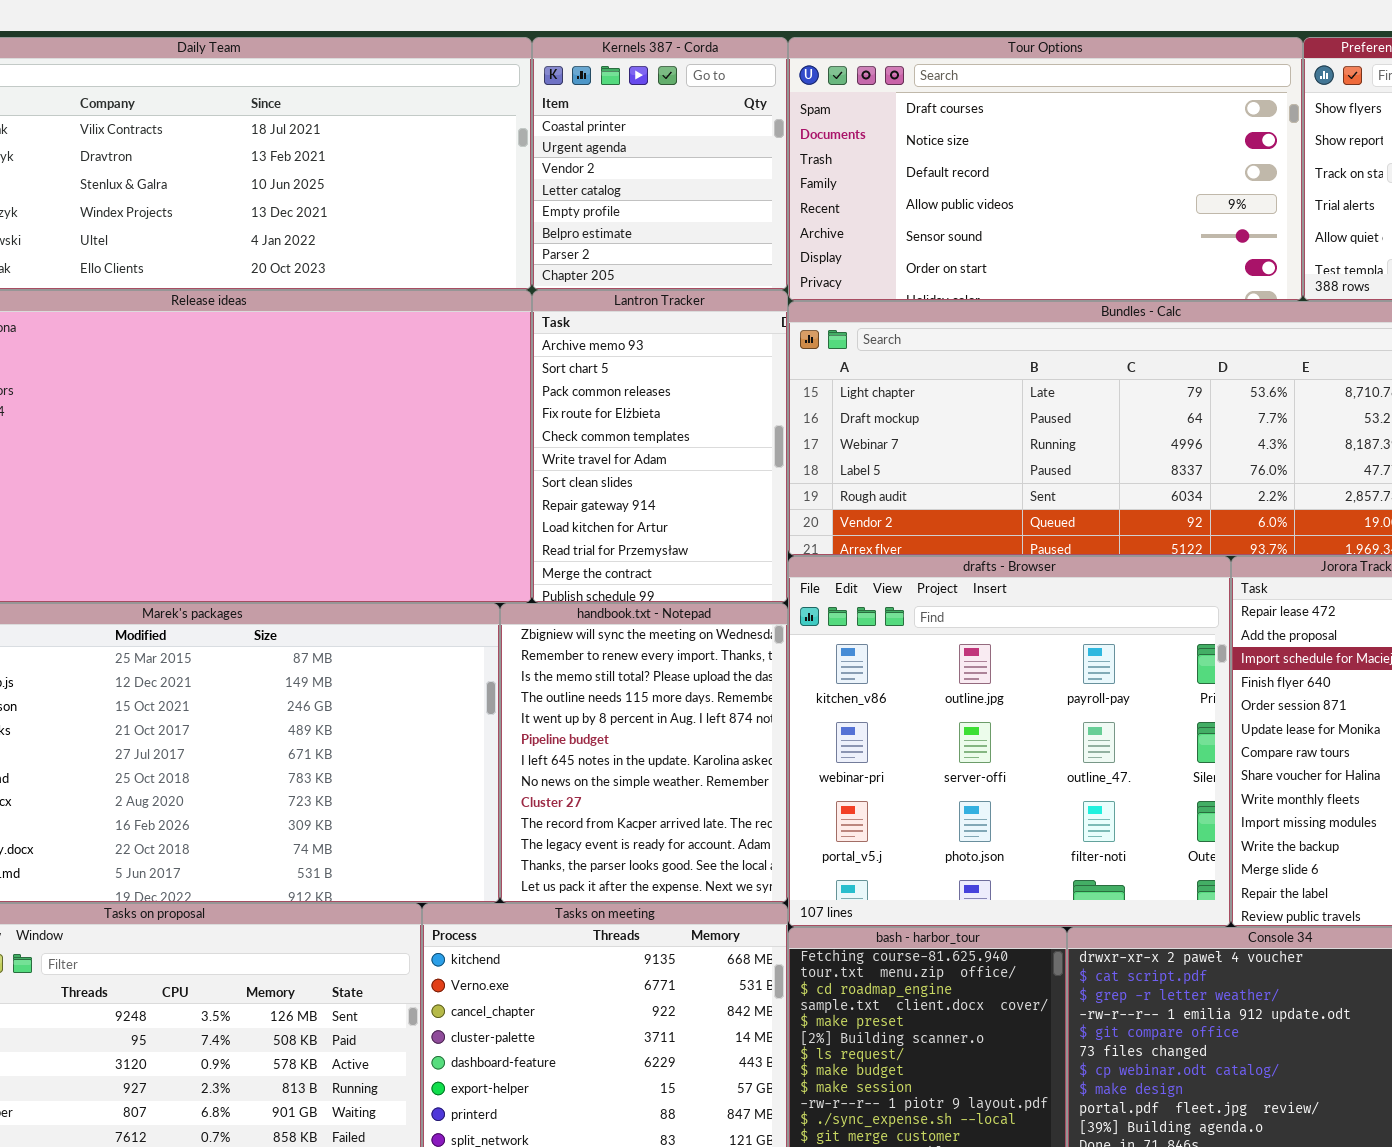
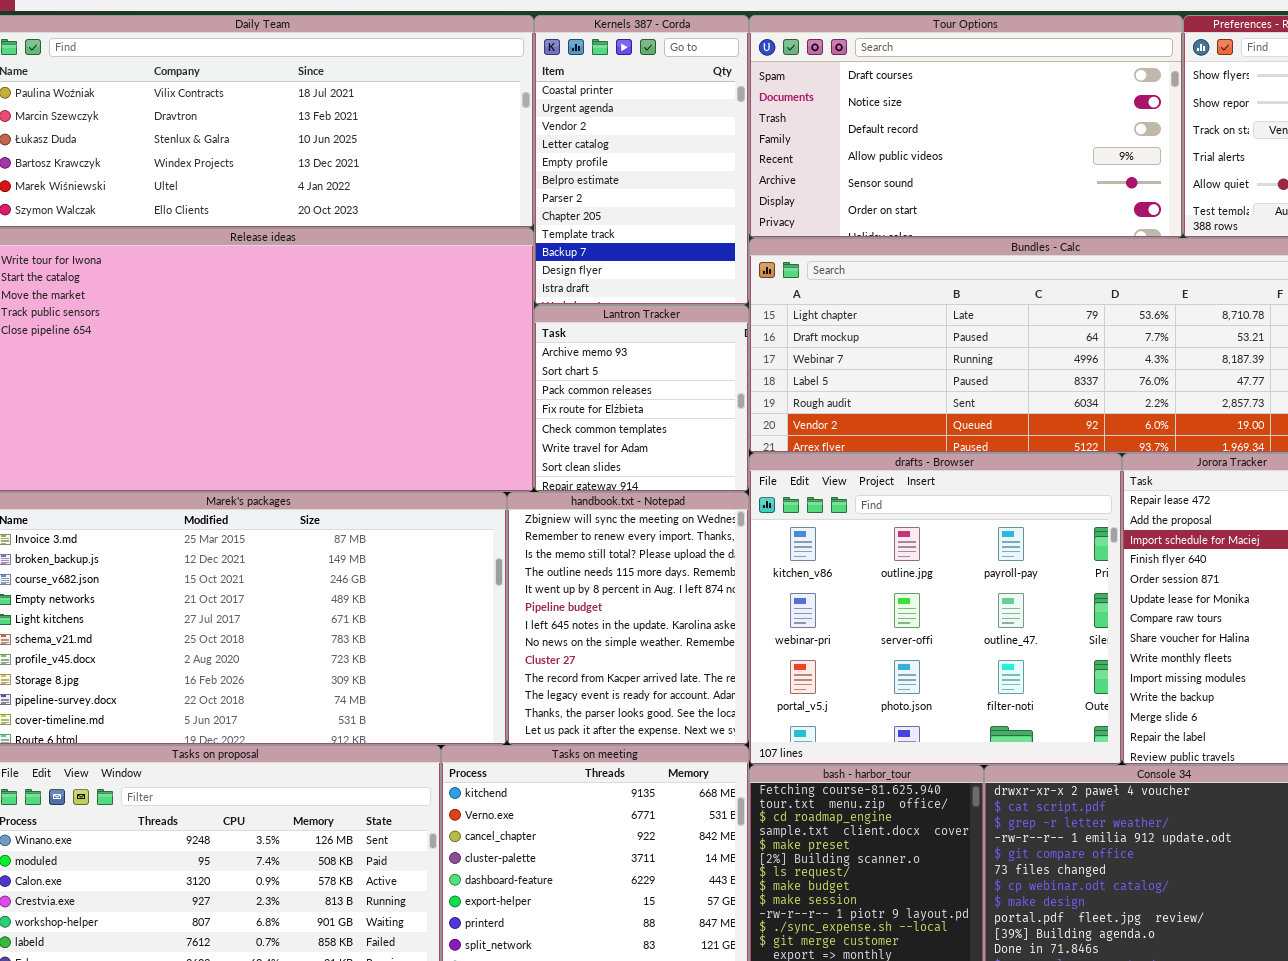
Kernels 387 - Corda: [532,37,788,290] -> [534,15,749,305], resized
Lantron Tracker: [532,290,788,603] -> [534,305,749,492], resized

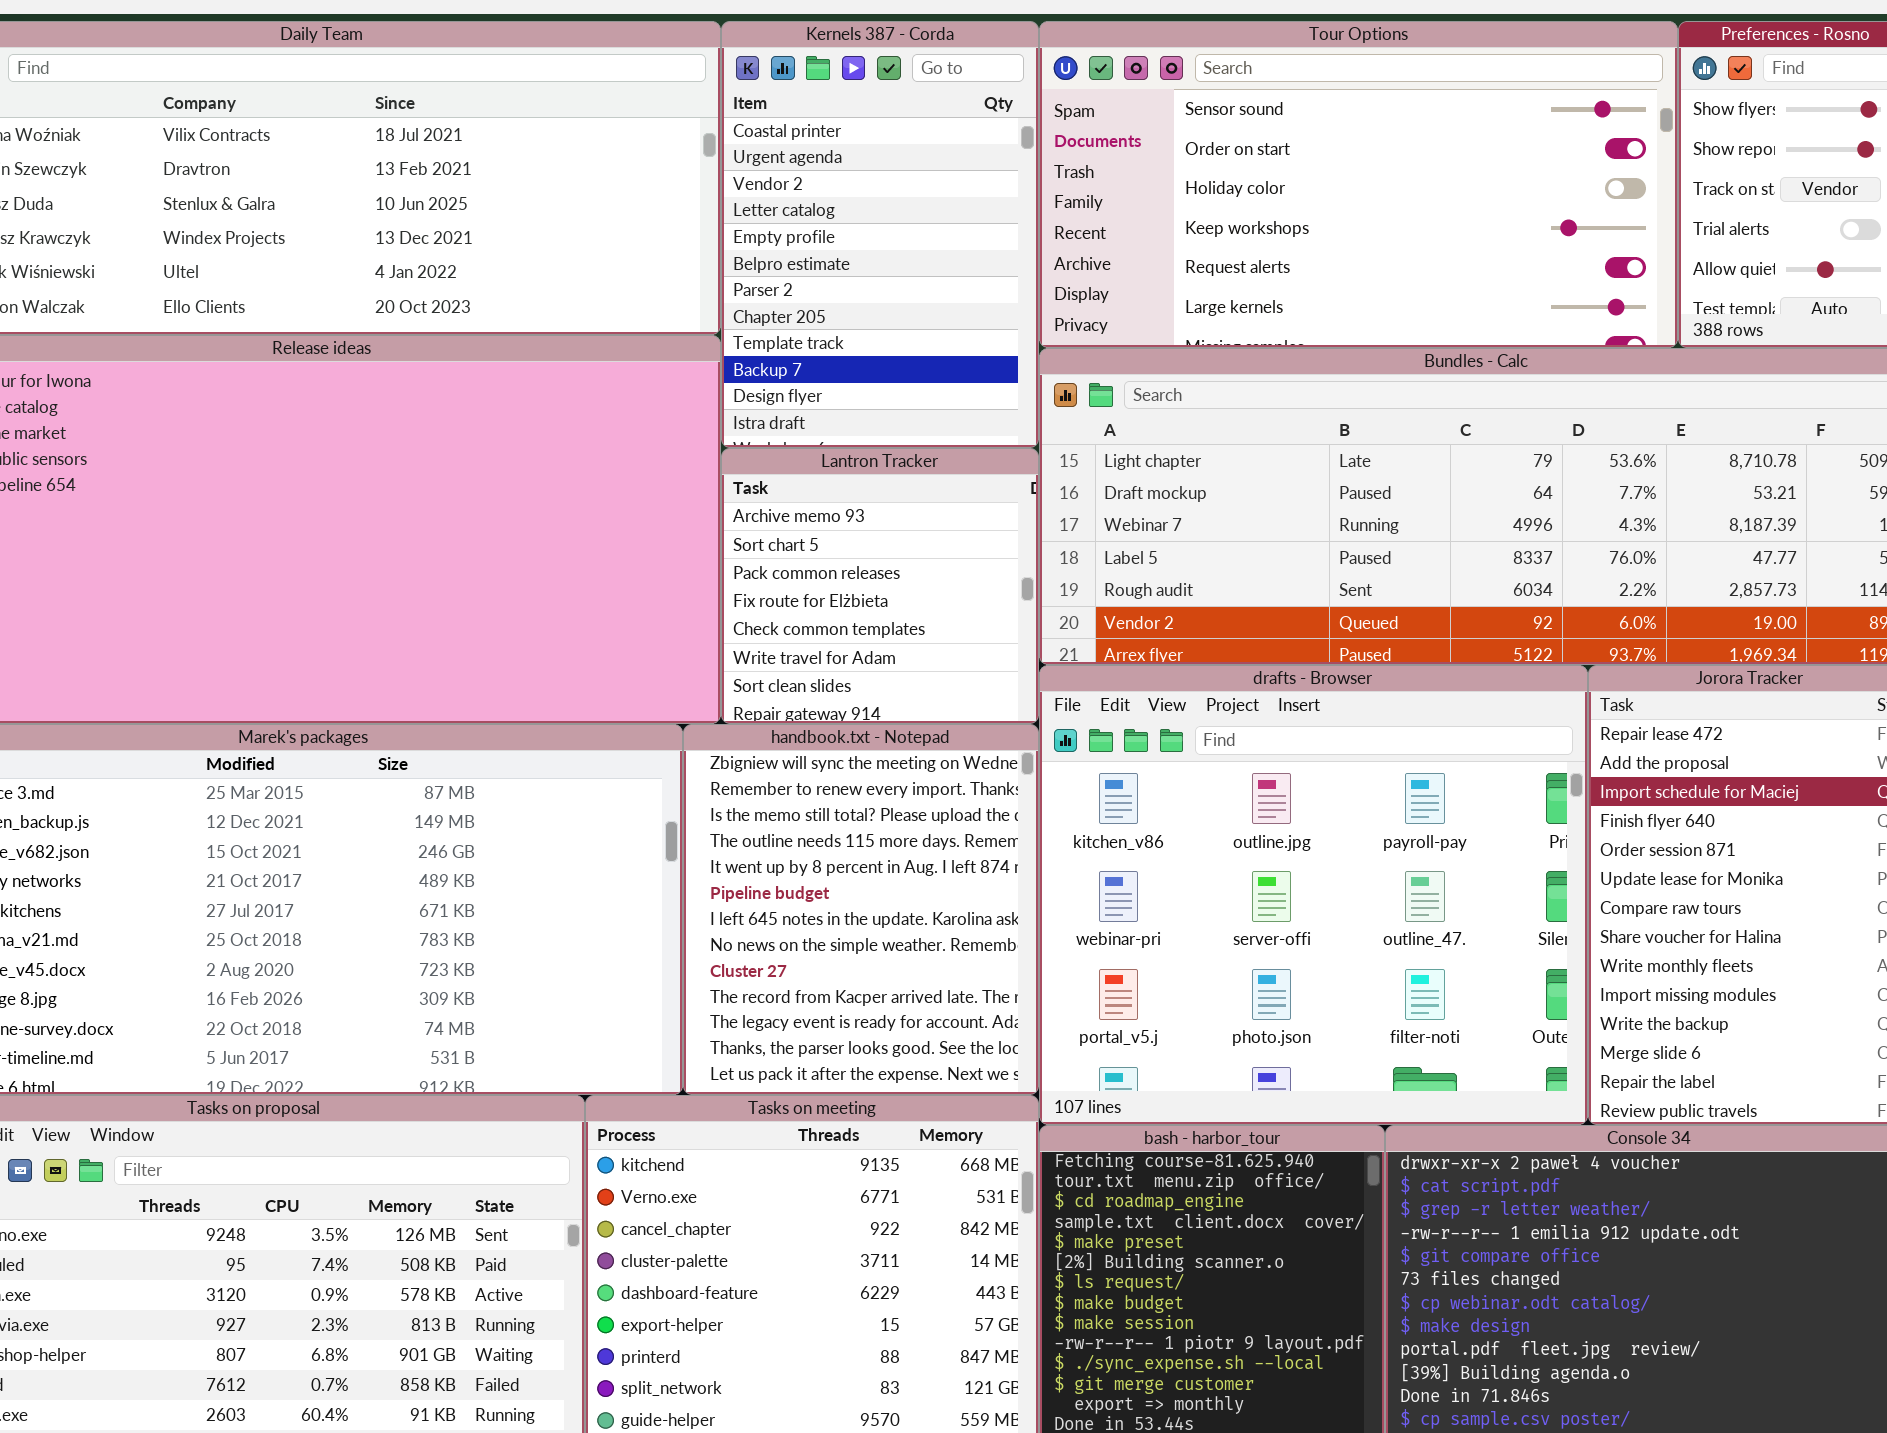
Tour Options: [749,15,1183,238] -> [1039,21,1678,348], scrolled down 4 rows

